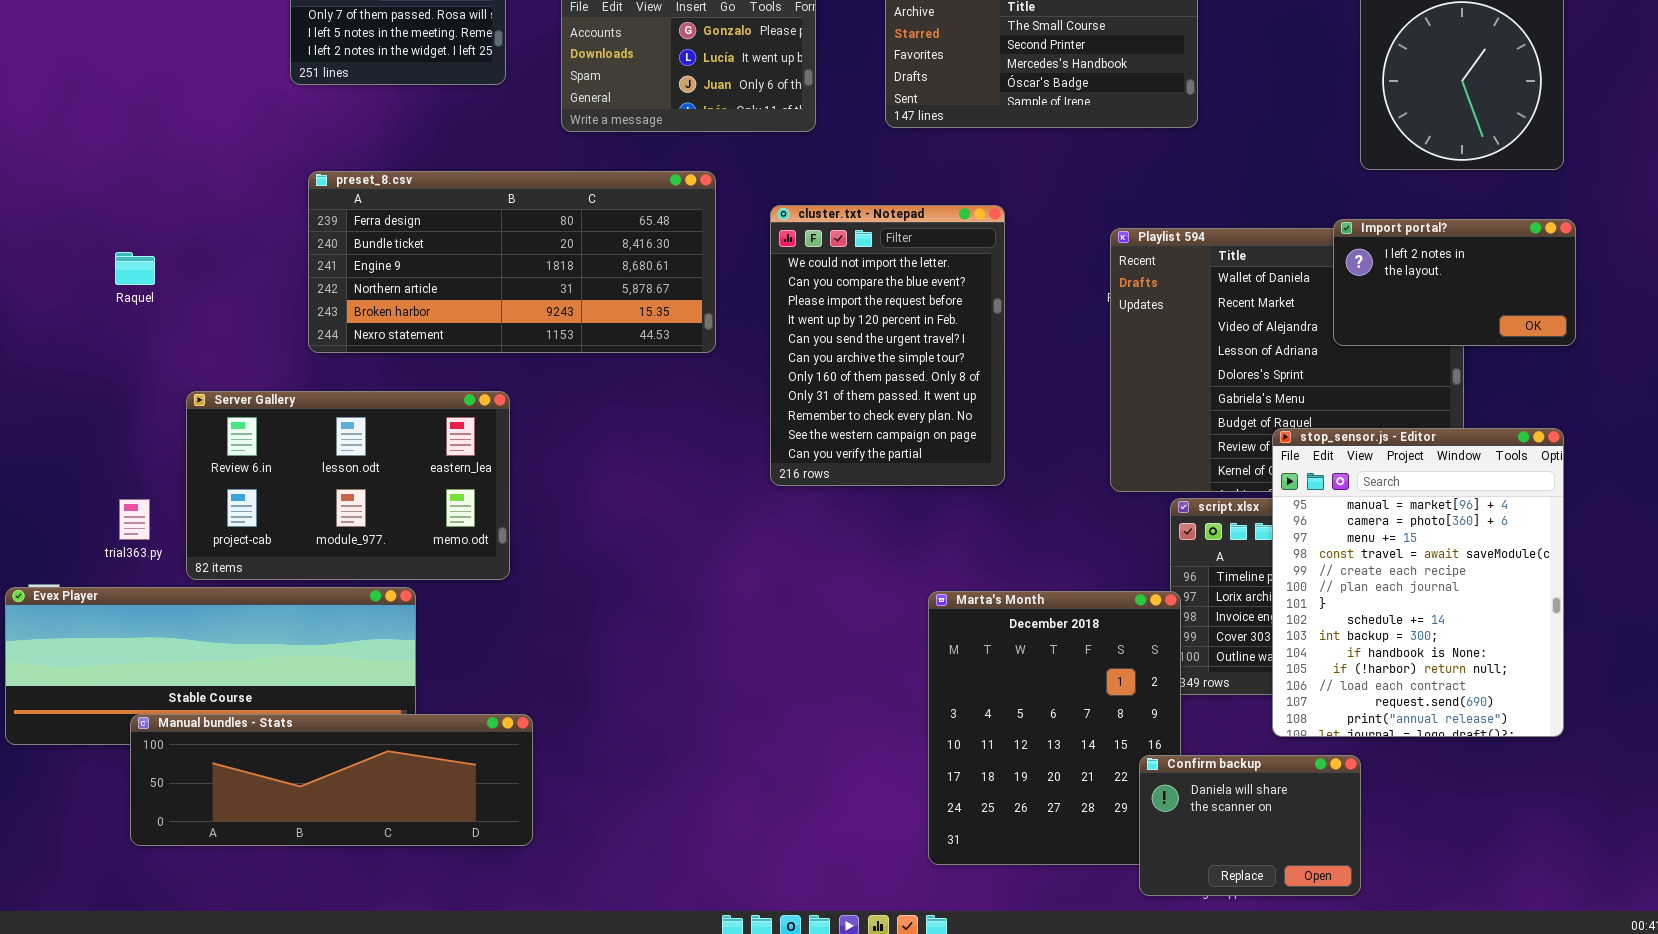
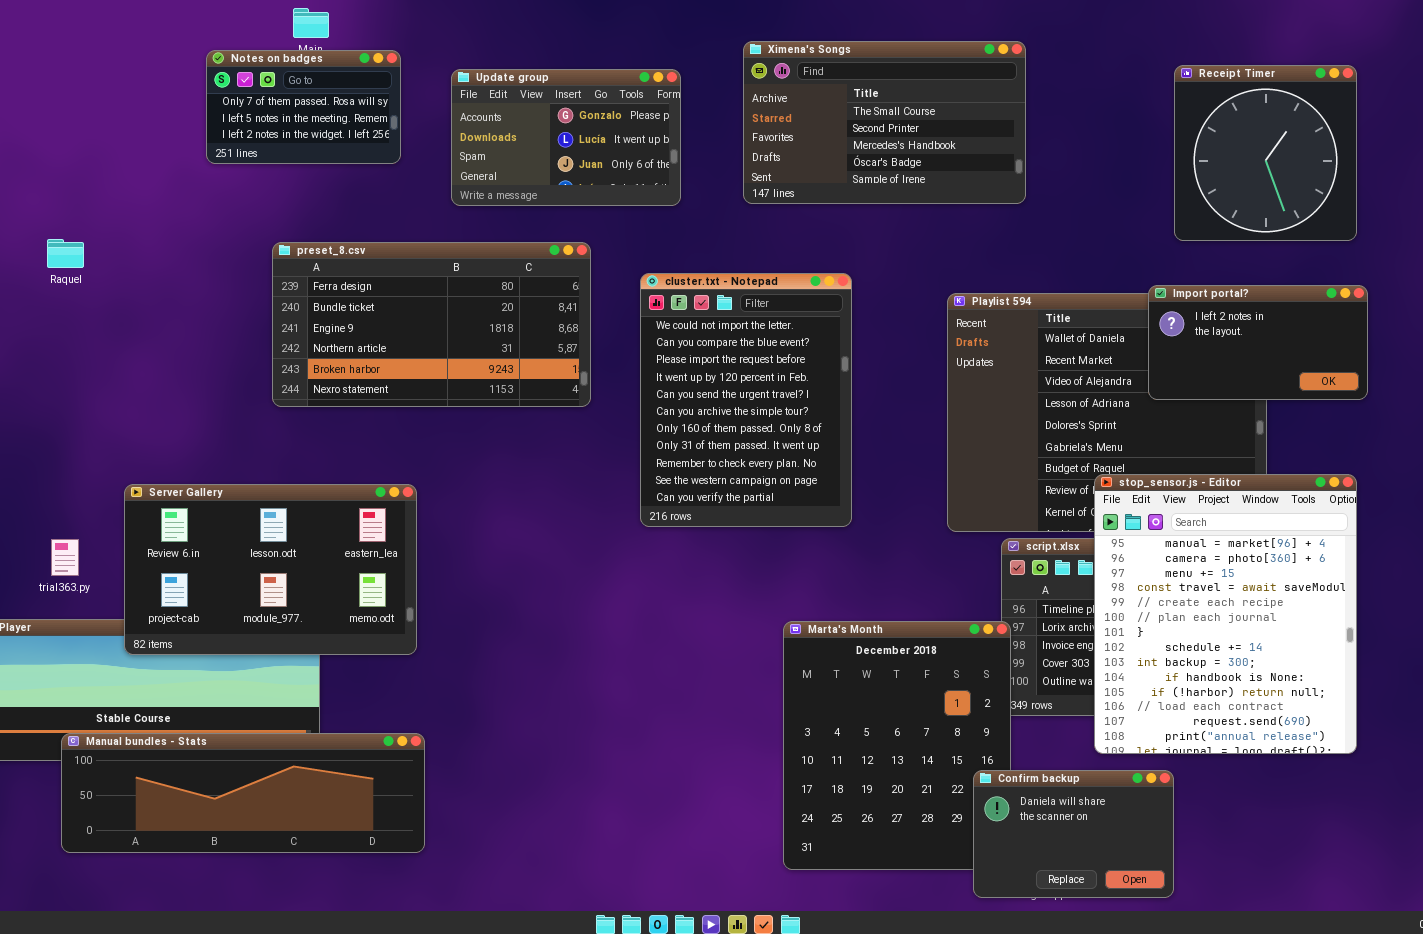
preset_8.csv: [308,171,716,353] -> [272,242,591,407], resized
Raquel: [115,252,155,285] -> [47,239,84,268], moved
Server Gallery: [186,391,510,580] -> [124,484,417,655], moved

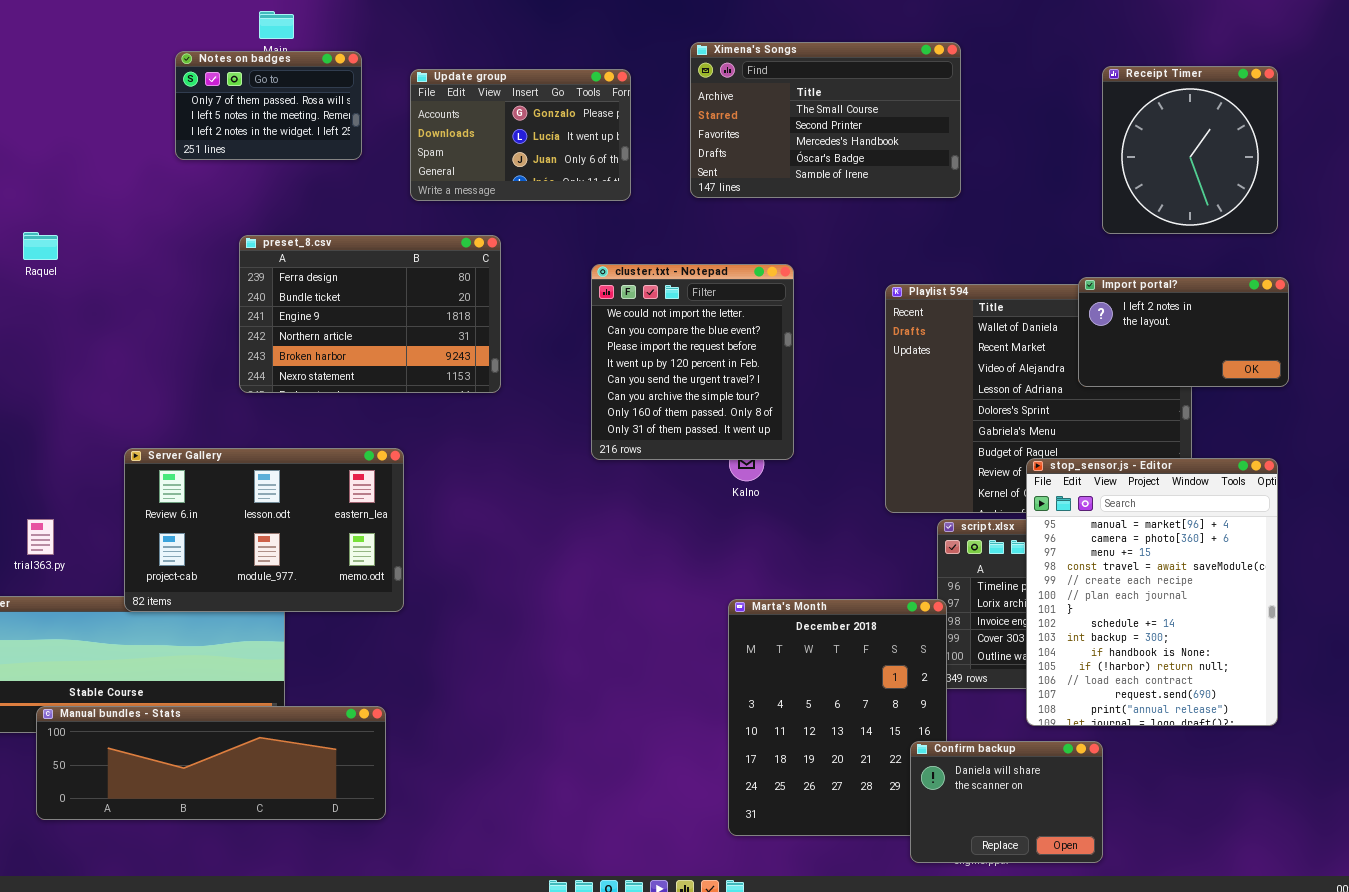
preset_8.csv: [272,242,591,407] -> [239,235,501,393], resized
cluster.txt - Notepad: [640,273,852,527] -> [591,264,794,460], resized
Server Gallery: [124,484,417,655] -> [124,448,404,612], moved

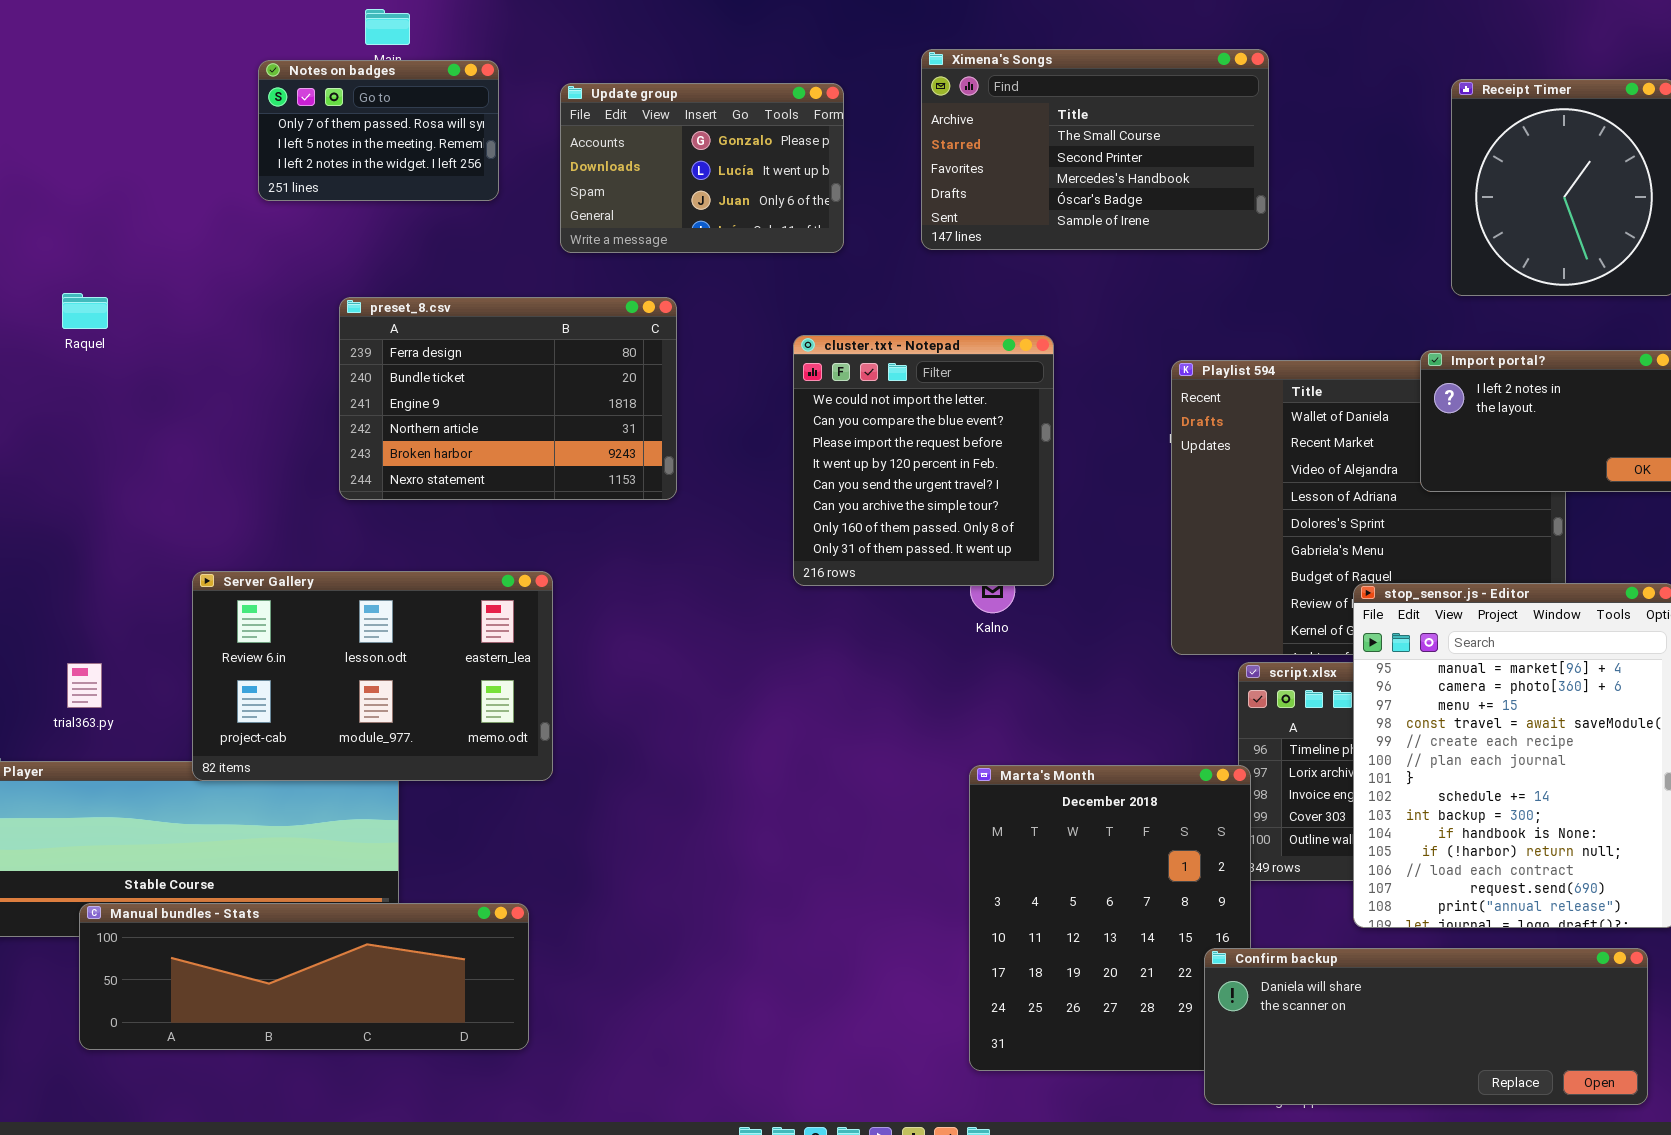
Confirm backup: [910,741,1103,863] -> [1204,948,1648,1105], resized

